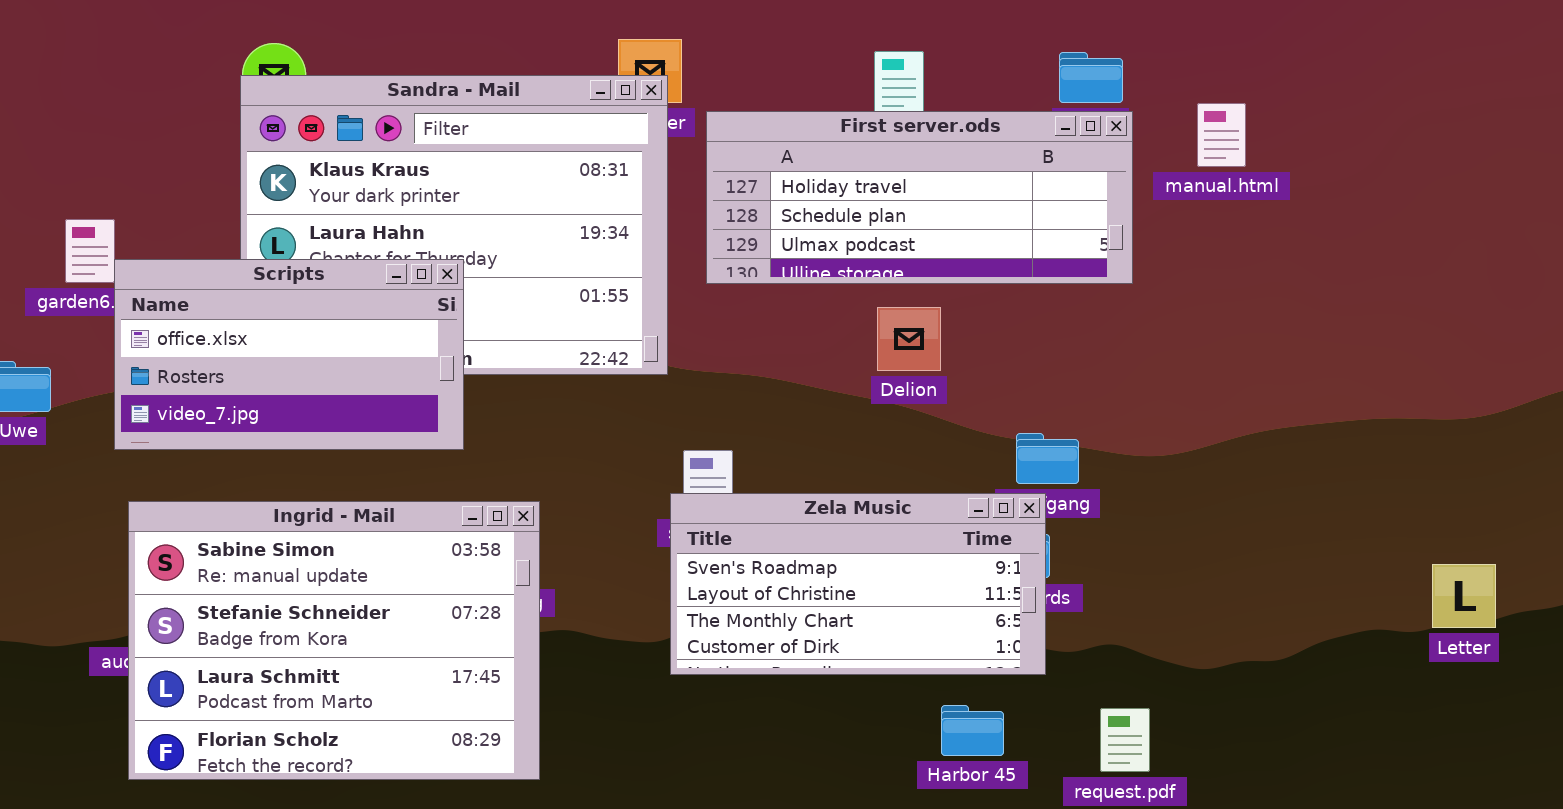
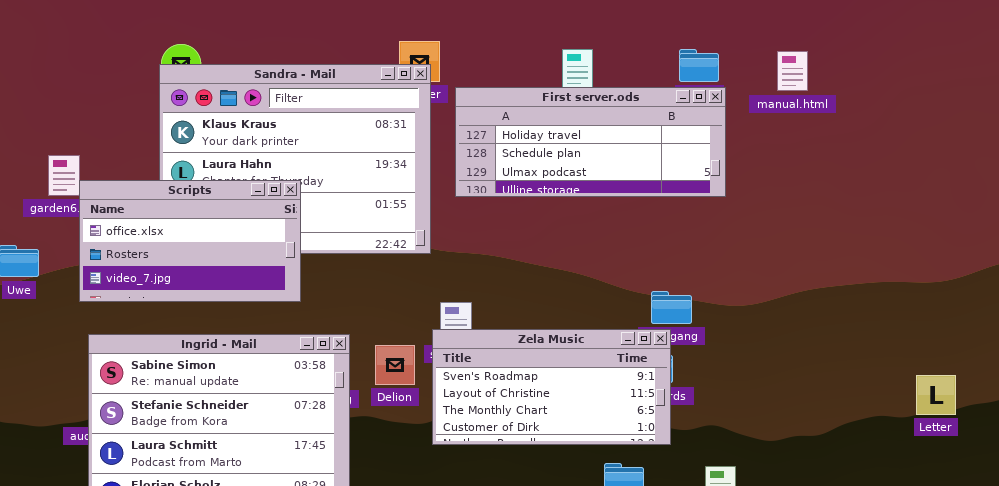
manual.html: [1197,103,1246,167] -> [777,51,808,91], moved
Delion: [877,307,941,371] -> [375,345,415,385], moved

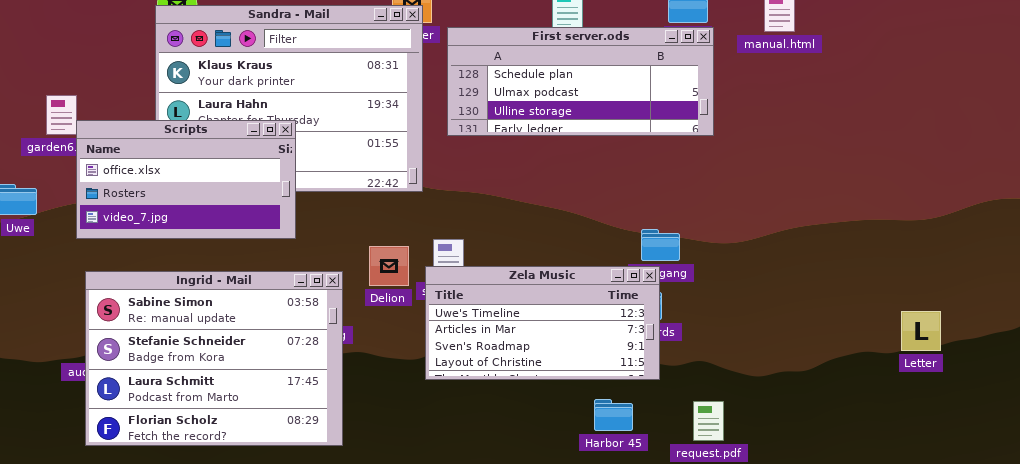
First server.ods: [455,87,726,197] -> [447,27,714,136], scrolled down 1 row
Zela Music: [432,329,671,445] -> [425,266,660,380], scrolled up 2 rows
Delion: [375,345,415,385] -> [369,246,409,286], moved

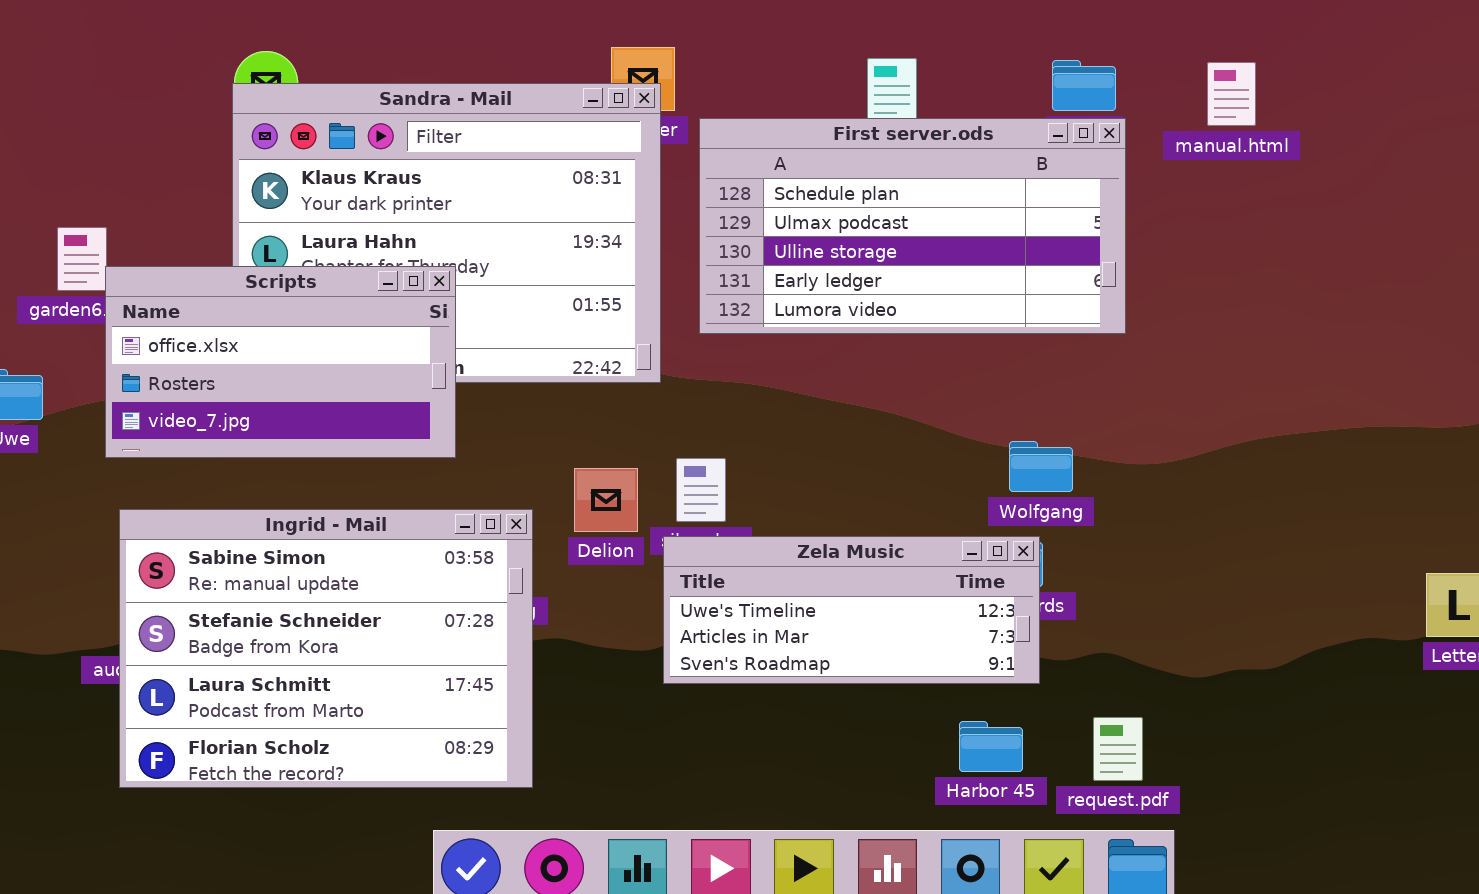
First server.ods: [447,27,714,136] -> [699,118,1126,334], resized
Zela Music: [425,266,660,380] -> [663,536,1040,684], resized
Harbor 45: [594,399,633,431] -> [959,721,1023,772], moved

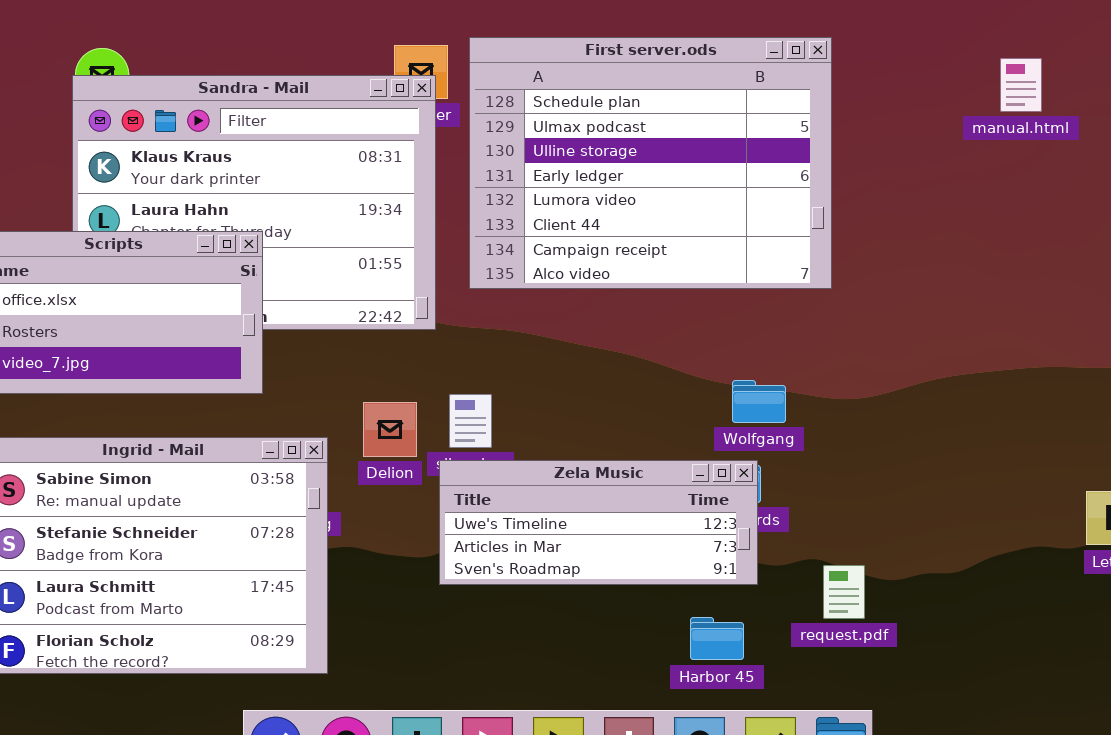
manual.html: [1207,62,1256,126] -> [1000,58,1042,112], moved
First server.ods: [699,118,1126,334] -> [469,37,832,289], resized
request.pdf: [1093,717,1143,781] -> [823,565,865,619], moved

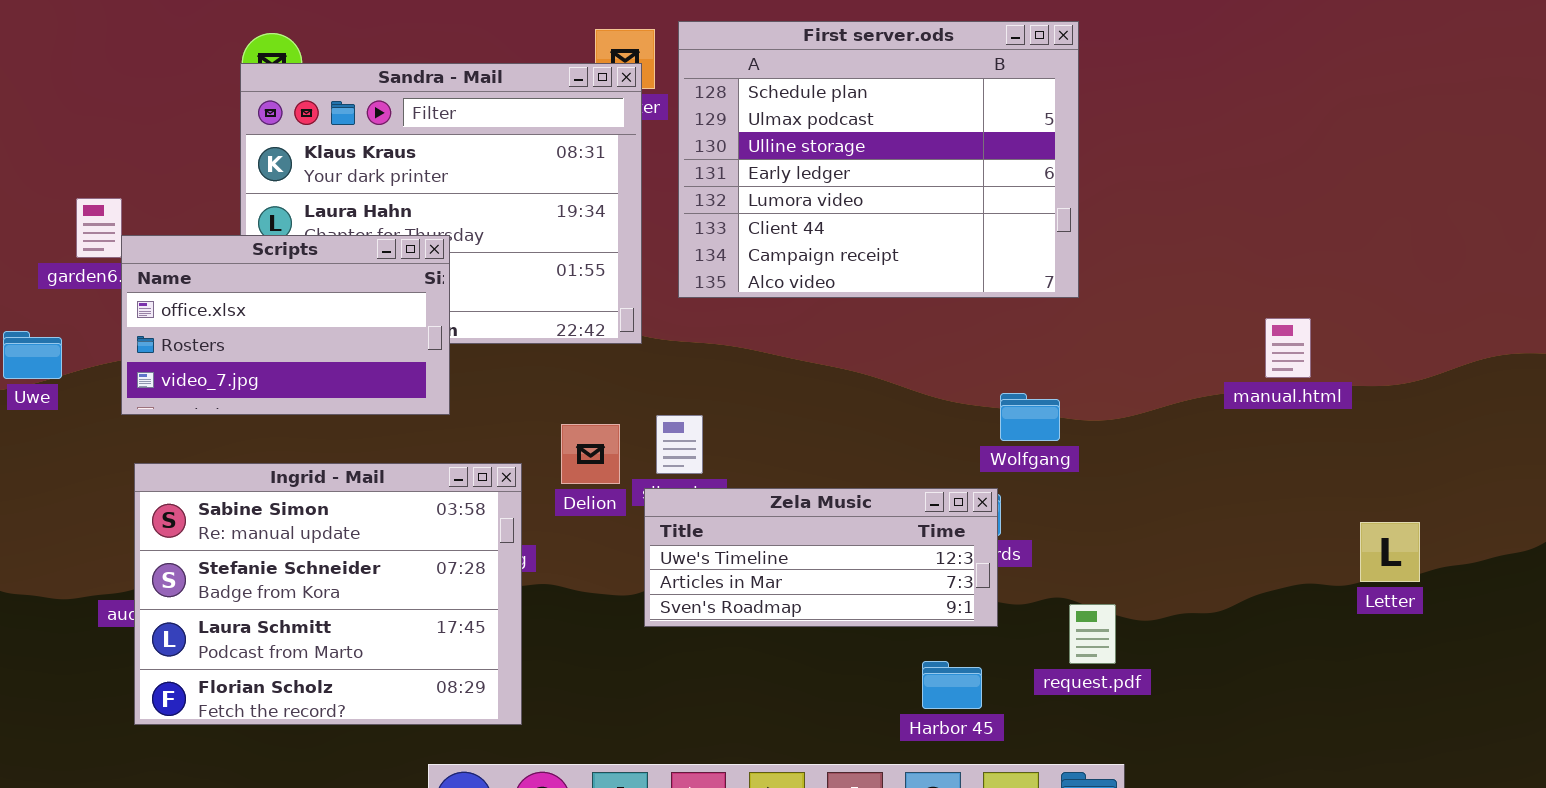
manual.html: [1000,58,1042,112] -> [1265,318,1311,378], moved
Wolfgang: [732,380,786,423] -> [1000,393,1060,441], moved

